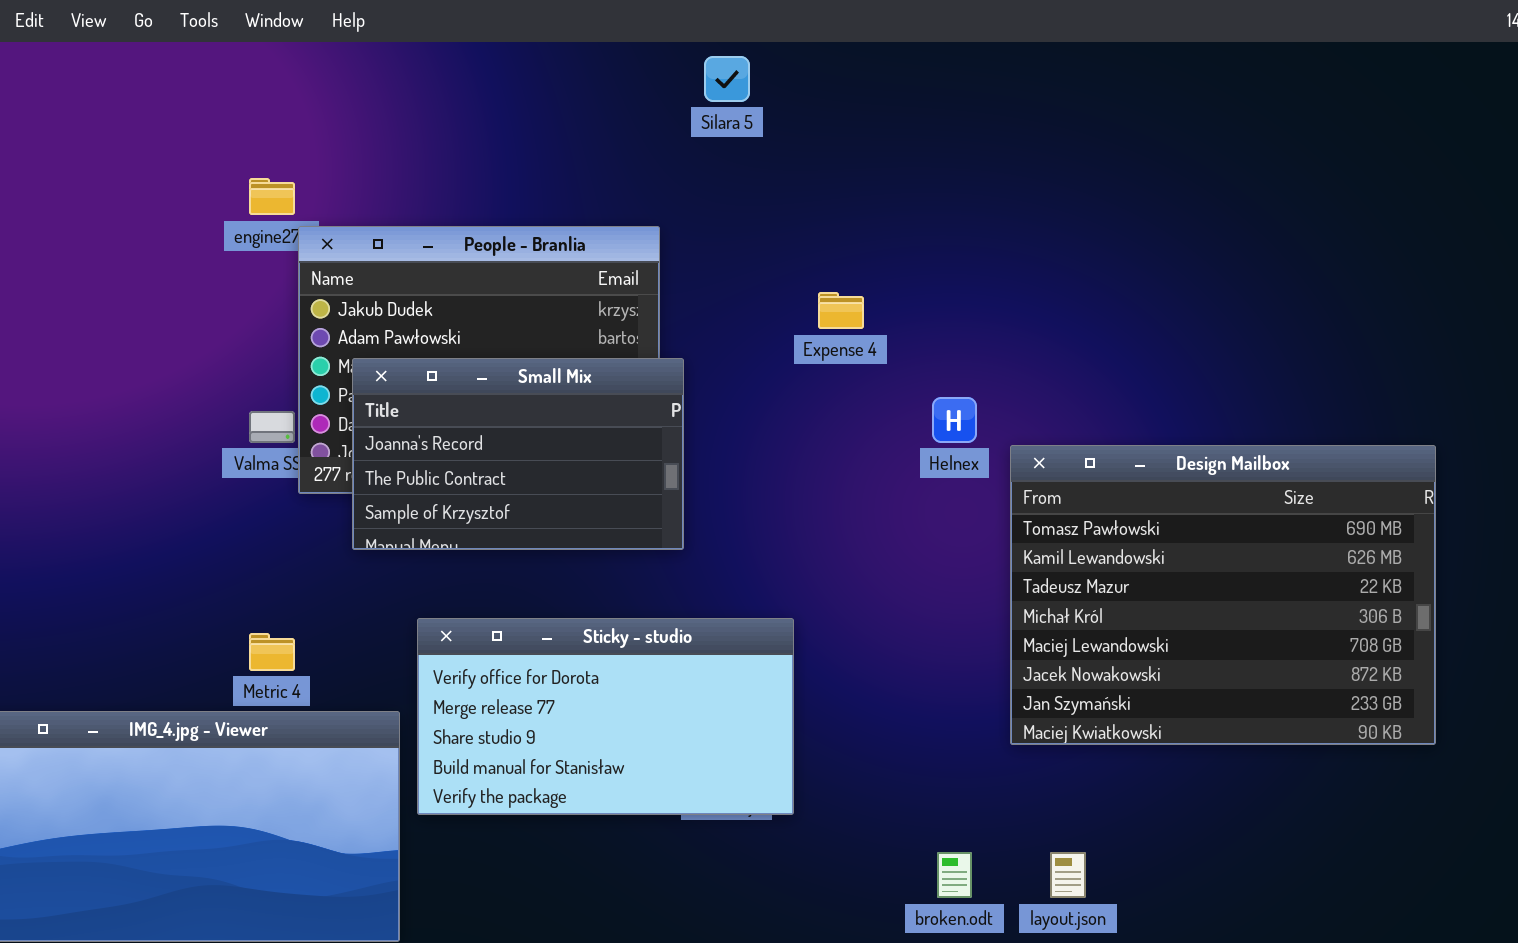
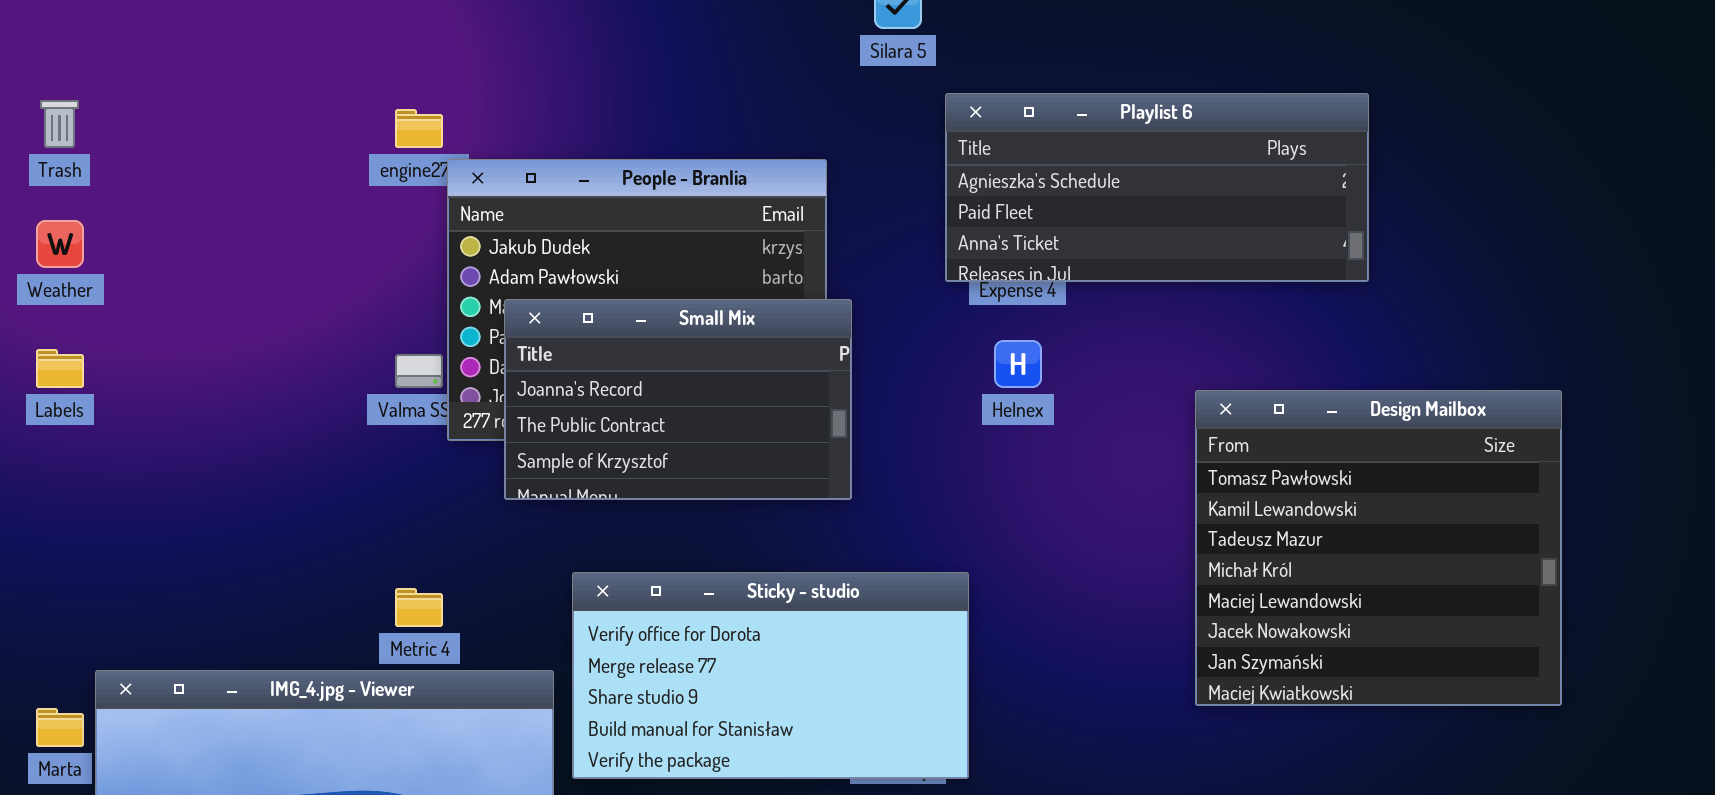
Playlist 6: none -> [945,93,1369,282], opened
Helnex: [932,397,977,443] -> [994,340,1042,388], moved
Design Mailbox: [1010,445,1436,745] -> [1195,390,1562,706], resized

